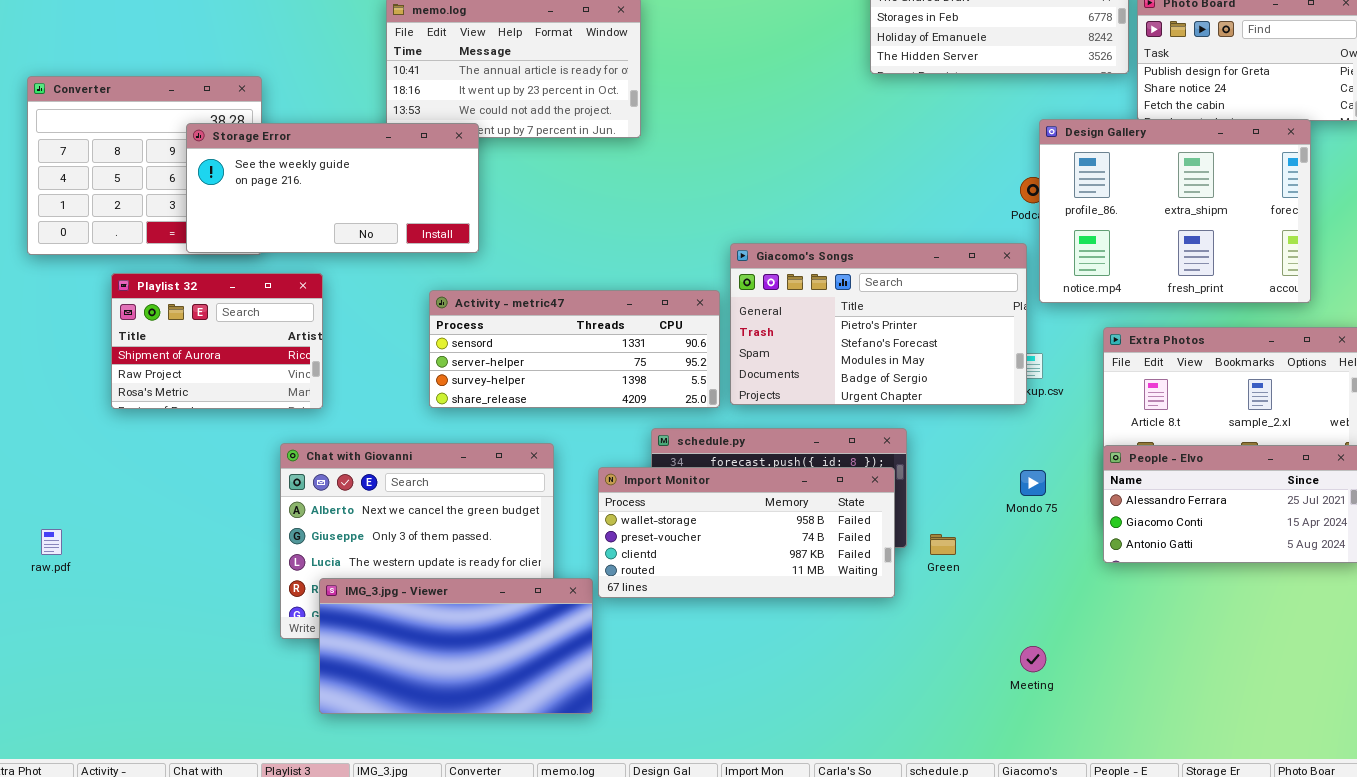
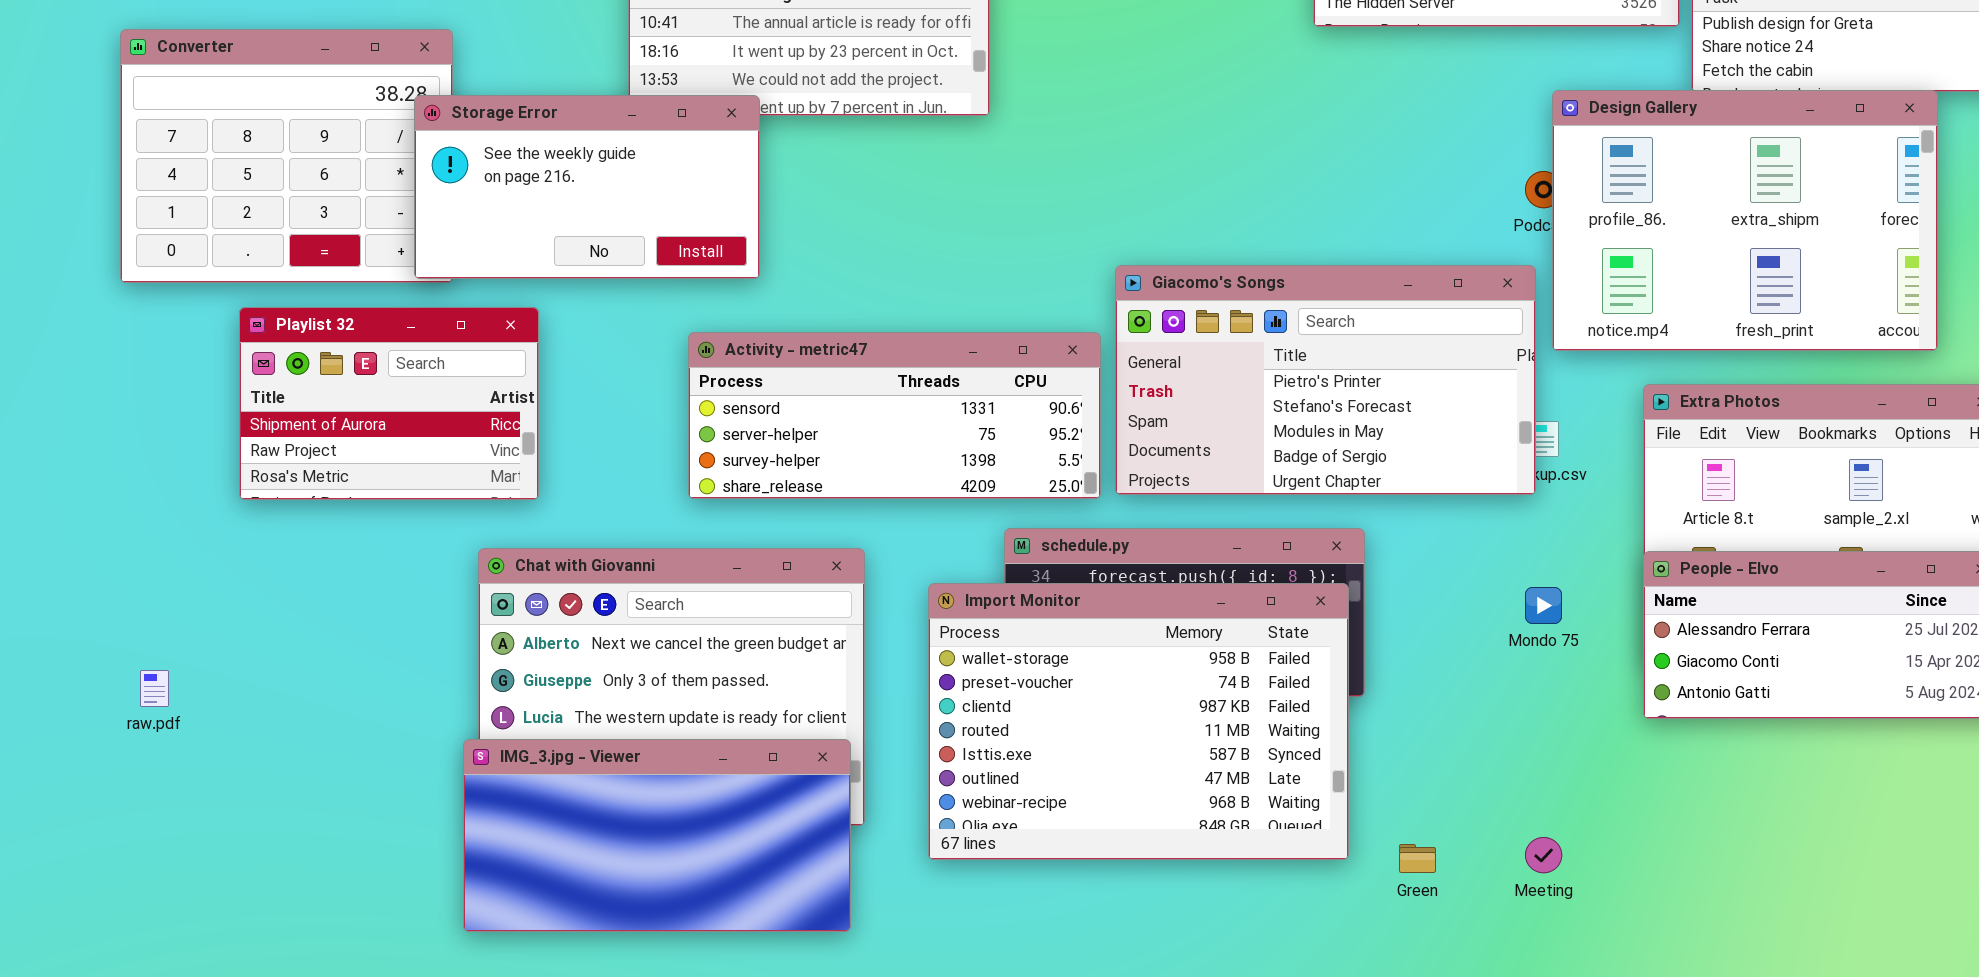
Storage Error: [186,123,479,253] -> [414,95,760,279], resized
Import Monitor: [598,467,895,598] -> [928,583,1349,860], resized
Green: [930,534,956,555] -> [1399,844,1436,873], moved
IMG_3.jpg - Viewer: [319,578,593,714] -> [463,739,851,932], moved

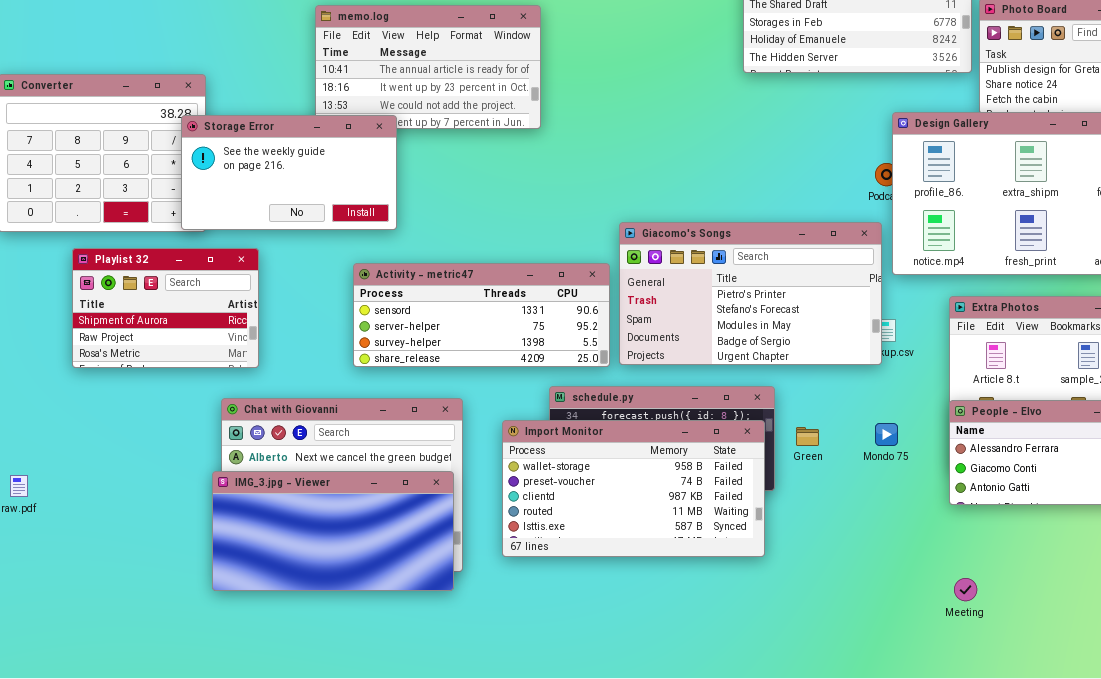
Import Monitor: [928,583,1349,860] -> [502,420,765,557], resized
IMG_3.jpg - Viewer: [463,739,851,932] -> [212,471,454,591], moved
Meeting: [1525,837,1562,873] -> [954,578,977,601], moved
Green: [1399,844,1436,873] -> [796,427,819,446], moved

